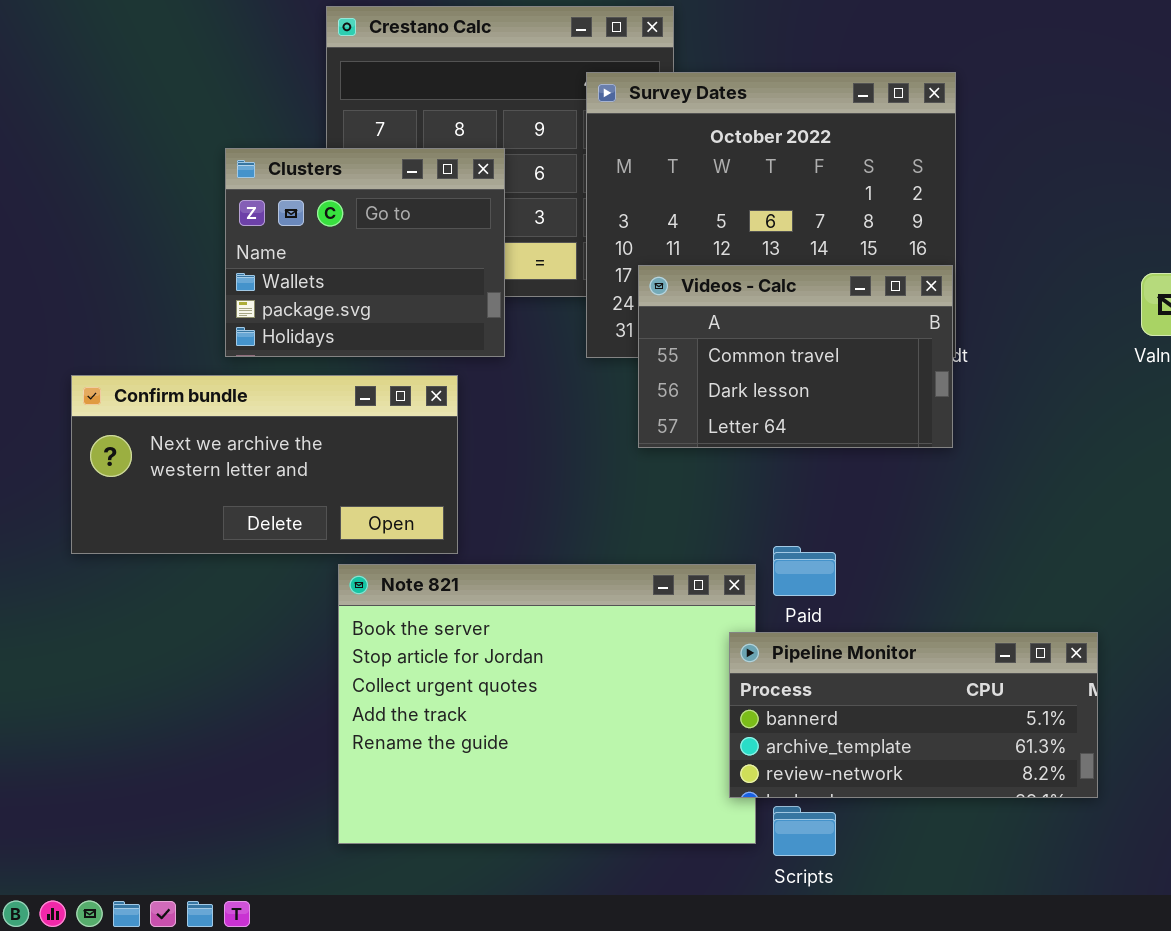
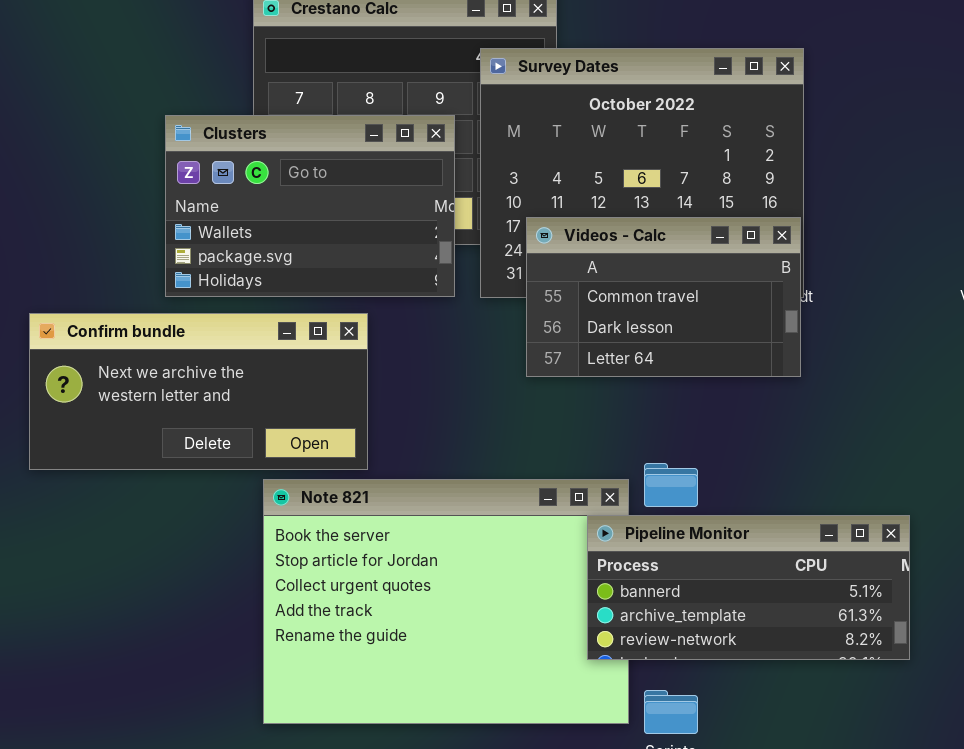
Clusters: [225,148,505,357] -> [165,115,455,297], resized
Pipeline Monitor: [729,632,1098,798] -> [587,515,910,660], moved

